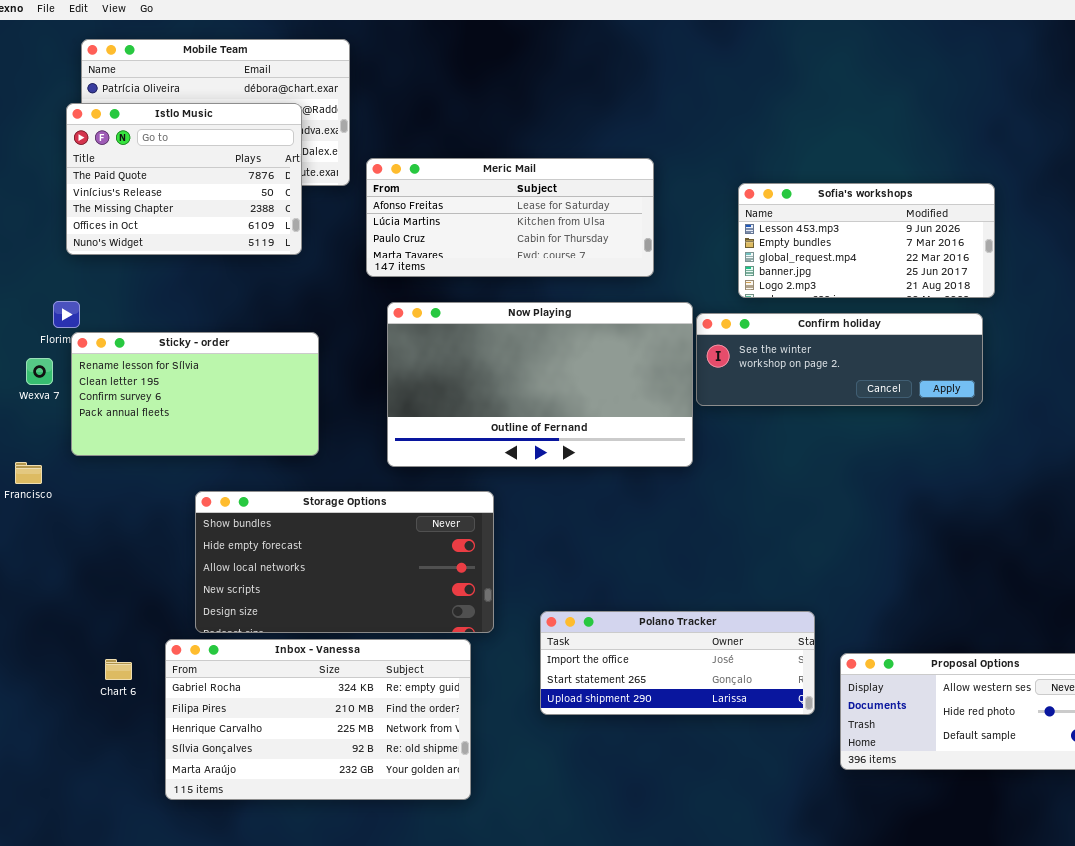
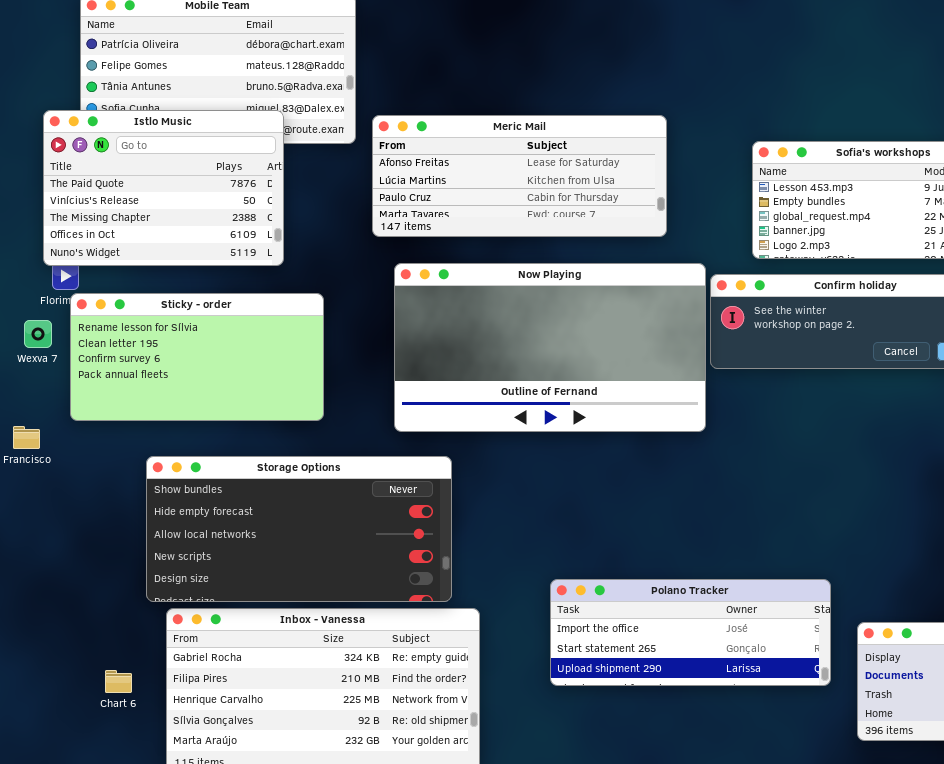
Istlo Music: [66,103,302,255] -> [43,110,284,266], moved
Storage Options: [195,491,494,633] -> [146,456,452,602], moved
Chart 6: [105,659,132,680] -> [105,670,132,693], moved

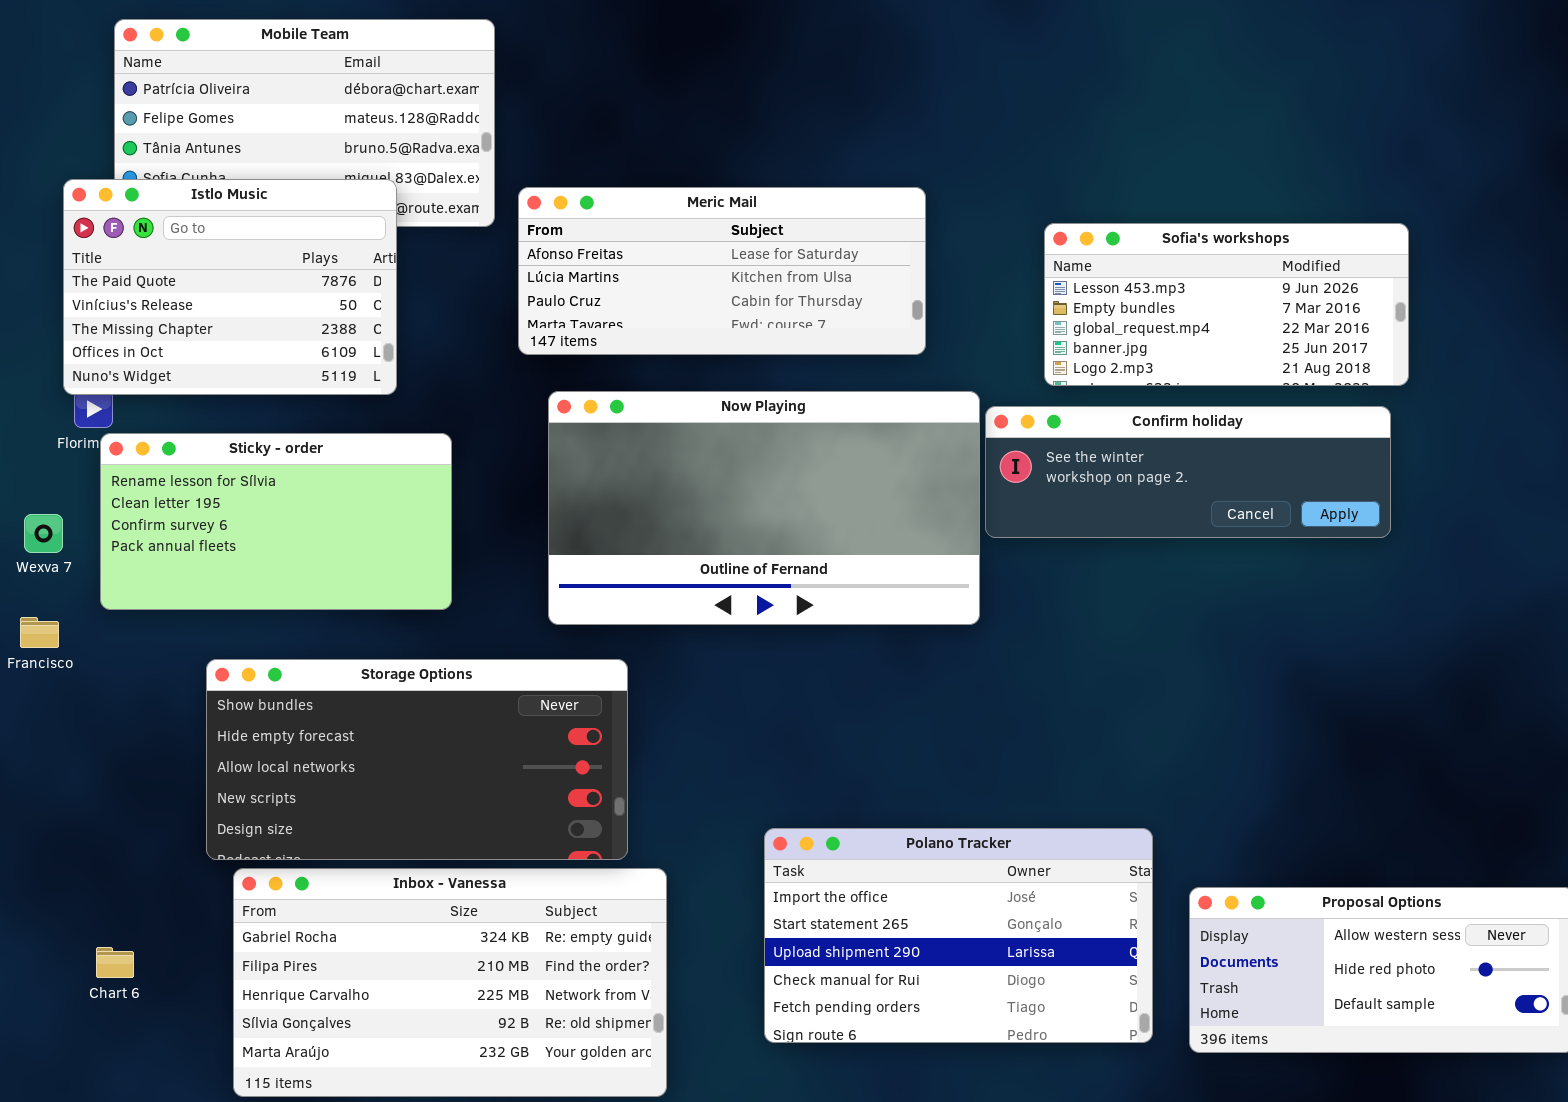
Wexva 7: [24,320,52,348] -> [24,514,63,553], moved
Polano Tracker: [550,579,831,686] -> [764,828,1153,1043], resized
Chart 6: [105,670,132,693] -> [96,947,134,978], moved

